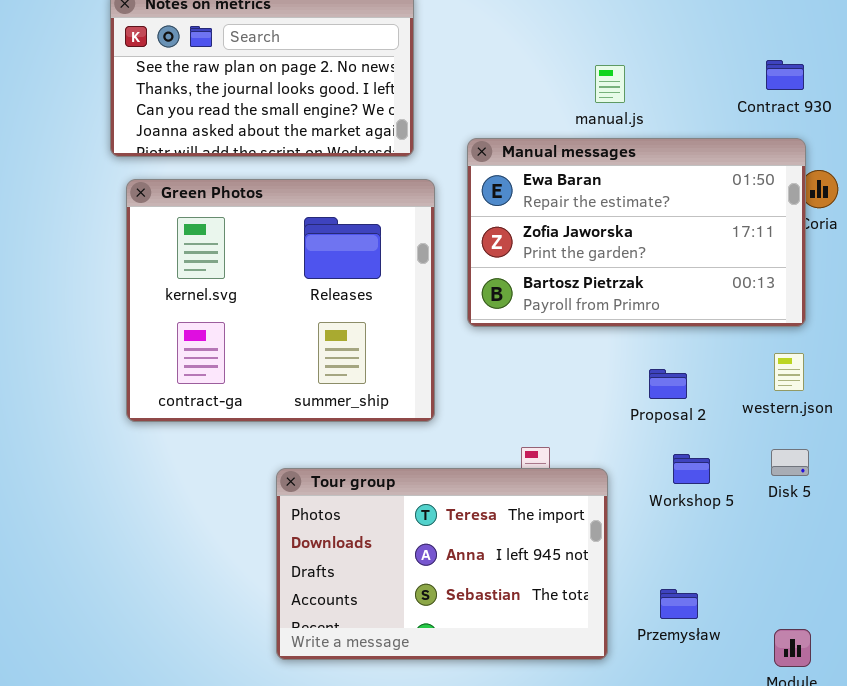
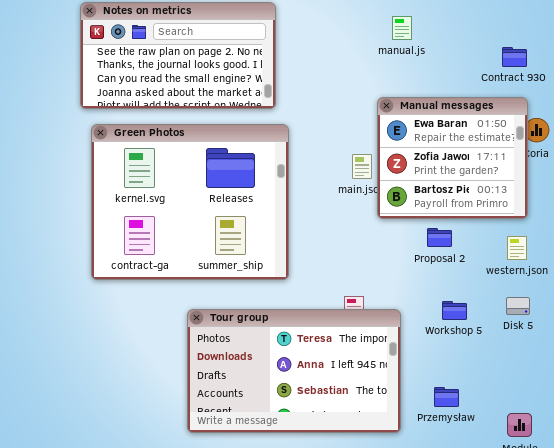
manual.js: [595,65,625,103] -> [392,16,412,40], moved
Manual messages: [467,138,806,327] -> [377,97,528,219], resized
Proposal 2: [649,369,687,399] -> [427,228,452,247], moved

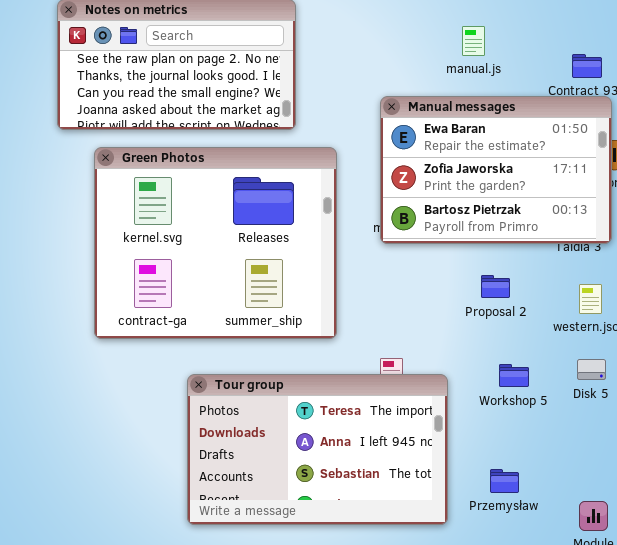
manual.js: [392,16,412,40] -> [462,26,485,56], moved
Manual messages: [377,97,528,219] -> [380,96,612,244], moved, resized
Green Photos: [91,124,289,280] -> [94,147,337,339], moved

